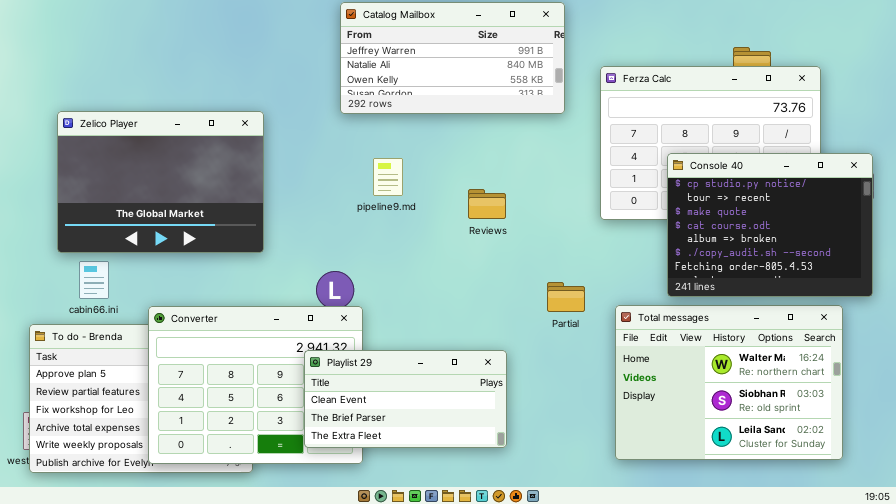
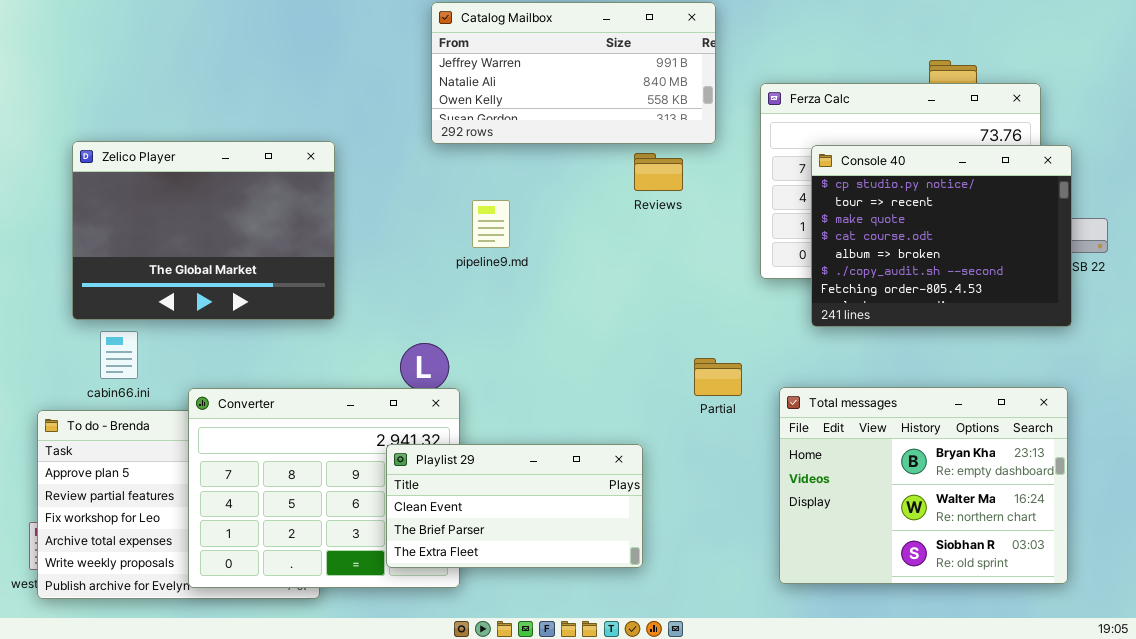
Console 40: [667,153,873,297] -> [811,145,1072,327], moved
Reviews: [468,189,506,219] -> [634,153,683,191], moved
Total messages: [615,305,843,460] -> [779,387,1068,584], scrolled up 1 row

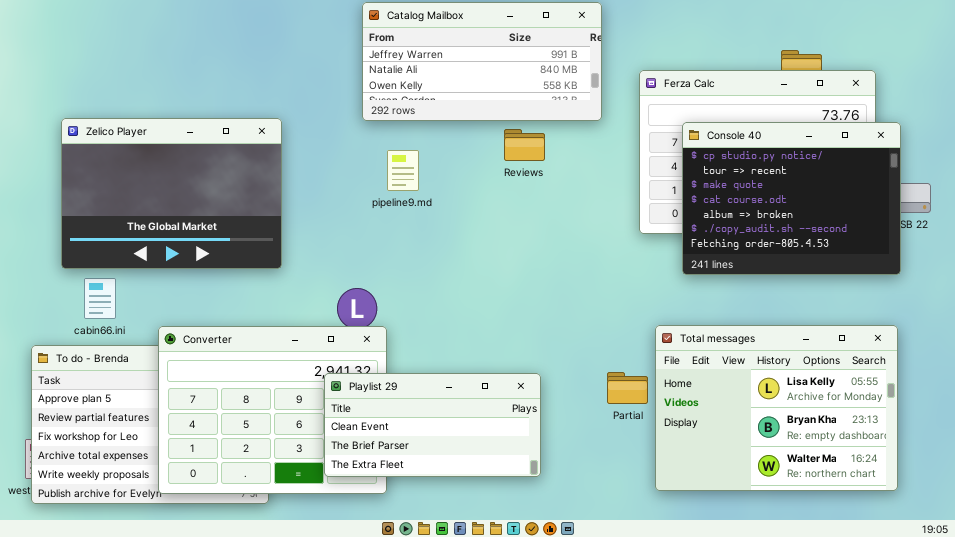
Reviews: [634,153,683,191] -> [504,129,545,161], moved
pipeline9.md: [472,200,510,248] -> [387,150,419,191], moved
Partial: [694,358,742,396] -> [607,372,648,404], moved
Total messages: [779,387,1068,584] -> [655,325,898,491], scrolled up 1 row

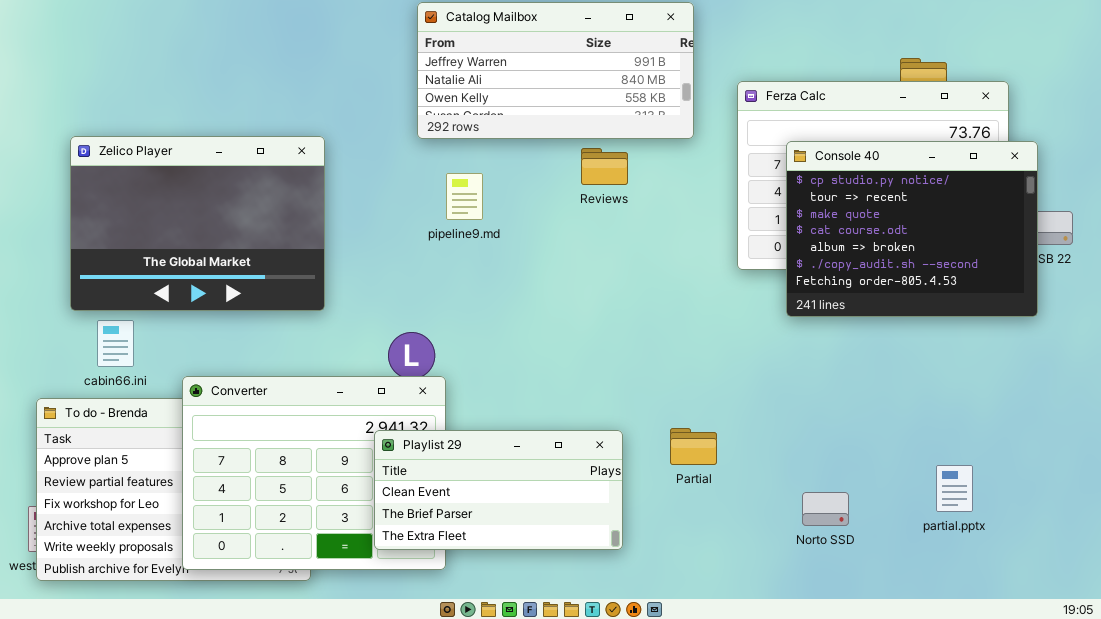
Total messages: [655,325,898,491] -> none, closed
Partial: [607,372,648,404] -> [670,428,717,465], moved

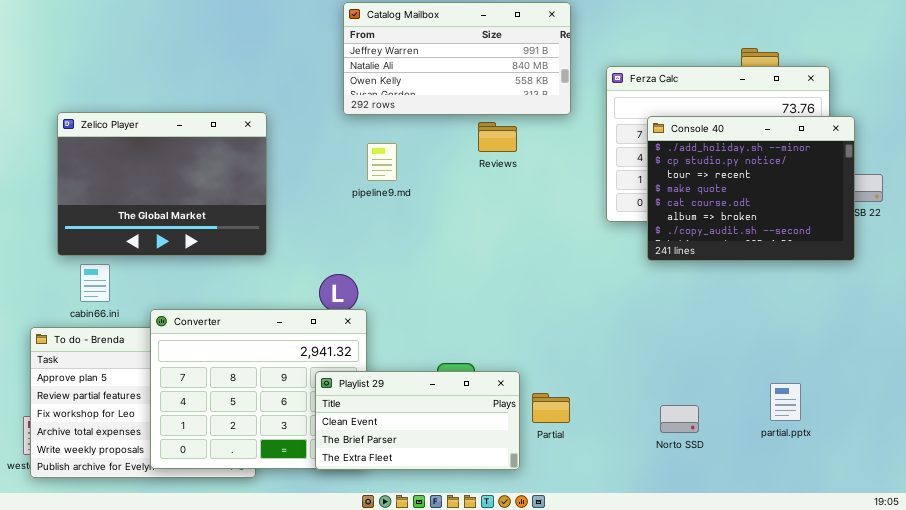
Console 40: [786,141,1038,317] -> [647,116,855,261], scrolled up 1 row
Partial: [670,428,717,465] -> [532,393,570,423], moved
Playlist 29: [374,430,623,550] -> [315,371,520,470], moved

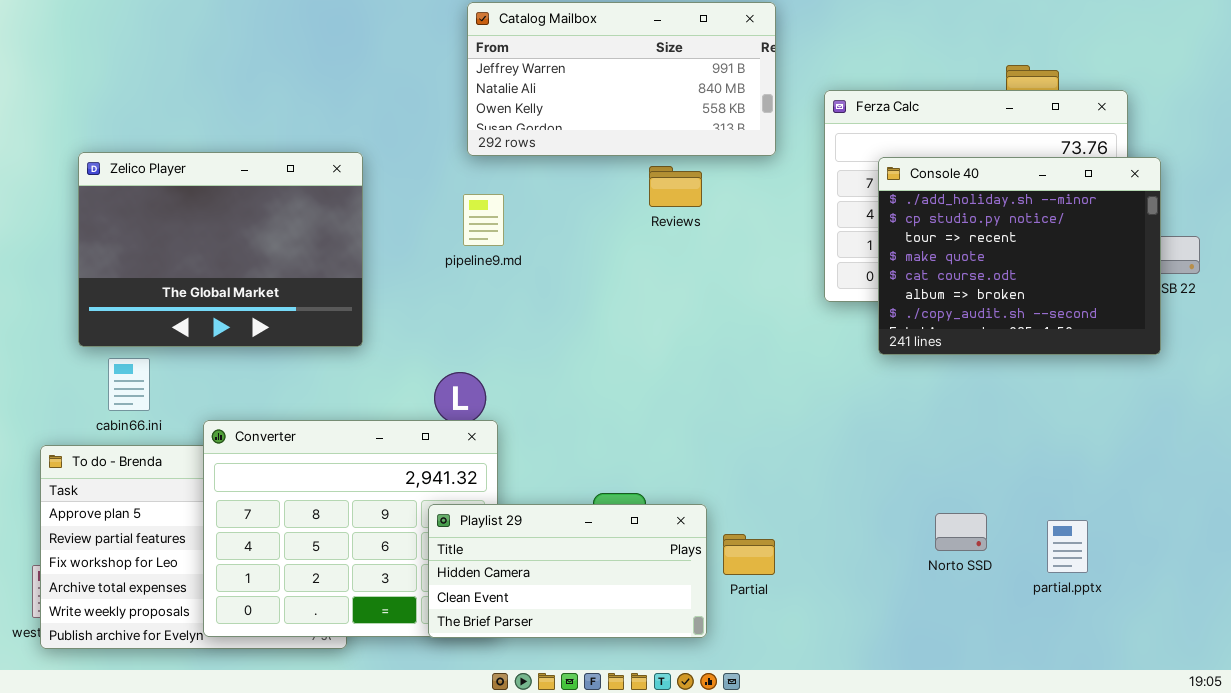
pipeline9.md: [367,143,397,181] -> [463,194,504,246], moved
Playlist 29: [315,371,520,470] -> [428,504,707,638], scrolled up 1 row
Norto SSD: [660,405,699,433] -> [935,513,987,551], moved

